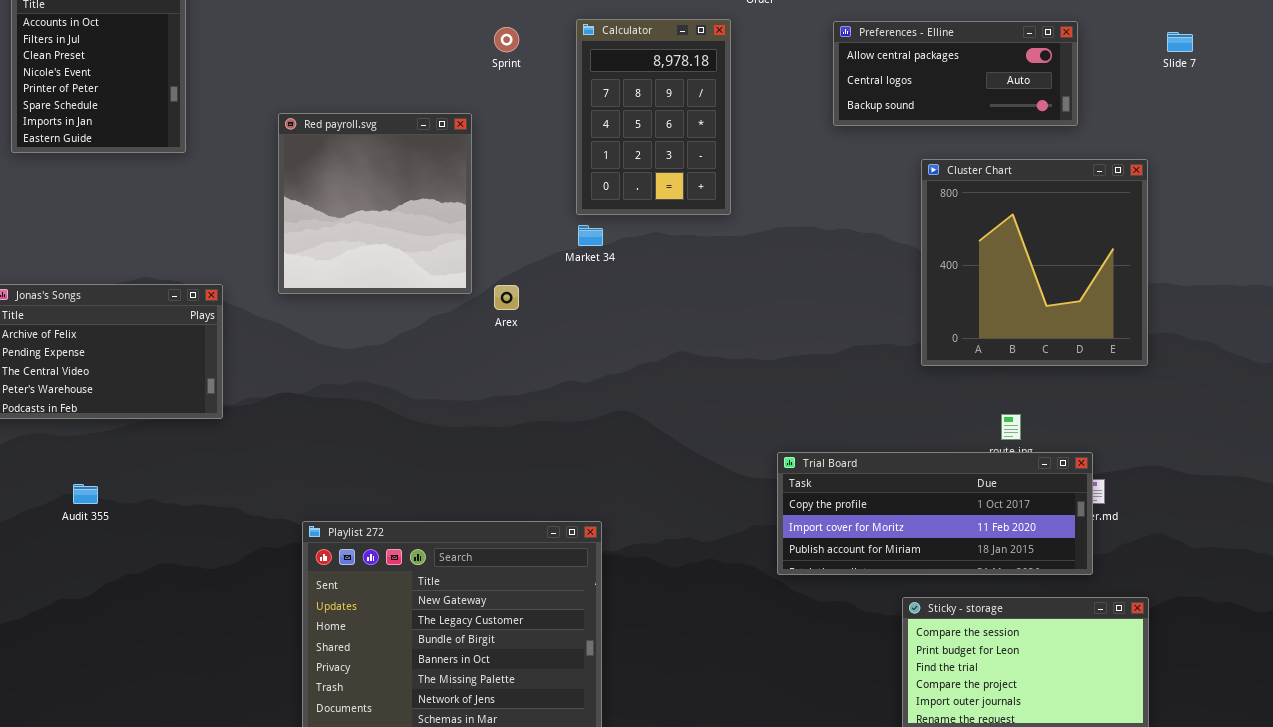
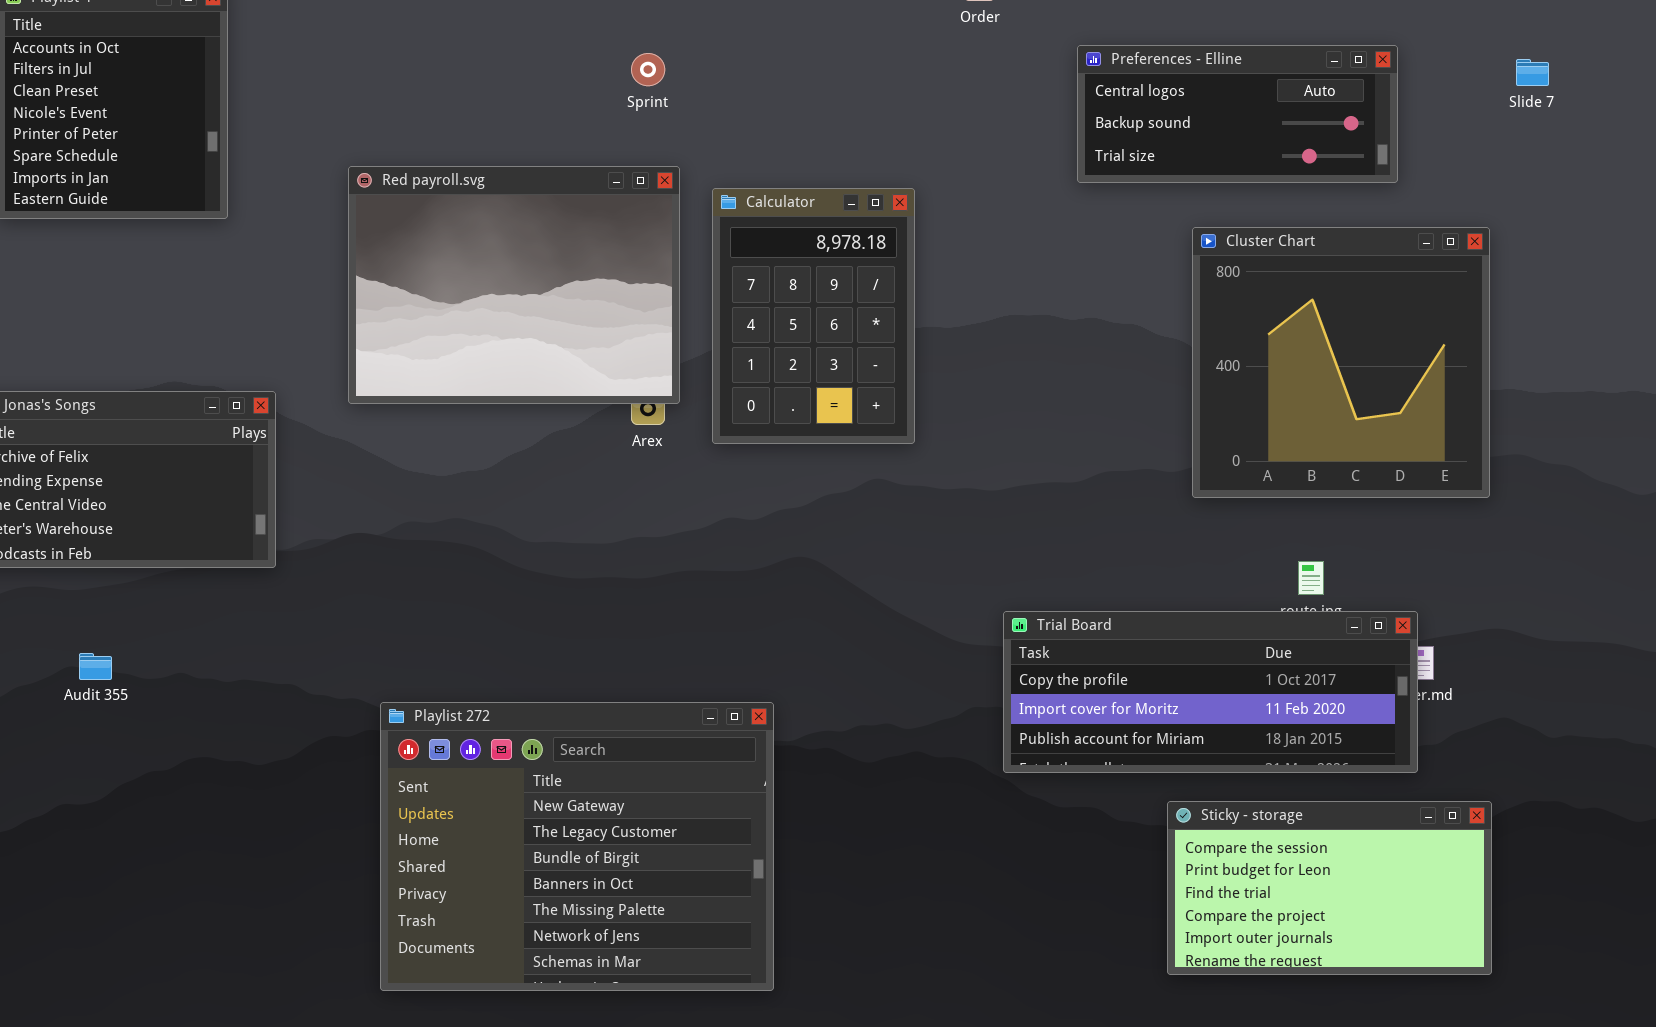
Calculator: [576,19,731,215] -> [712,188,915,444], moved
Preferences - Elline: [833,21,1078,126] -> [1077,45,1398,183], scrolled down 1 row
Red payroll.svg: [278,113,472,294] -> [348,166,680,404], resized

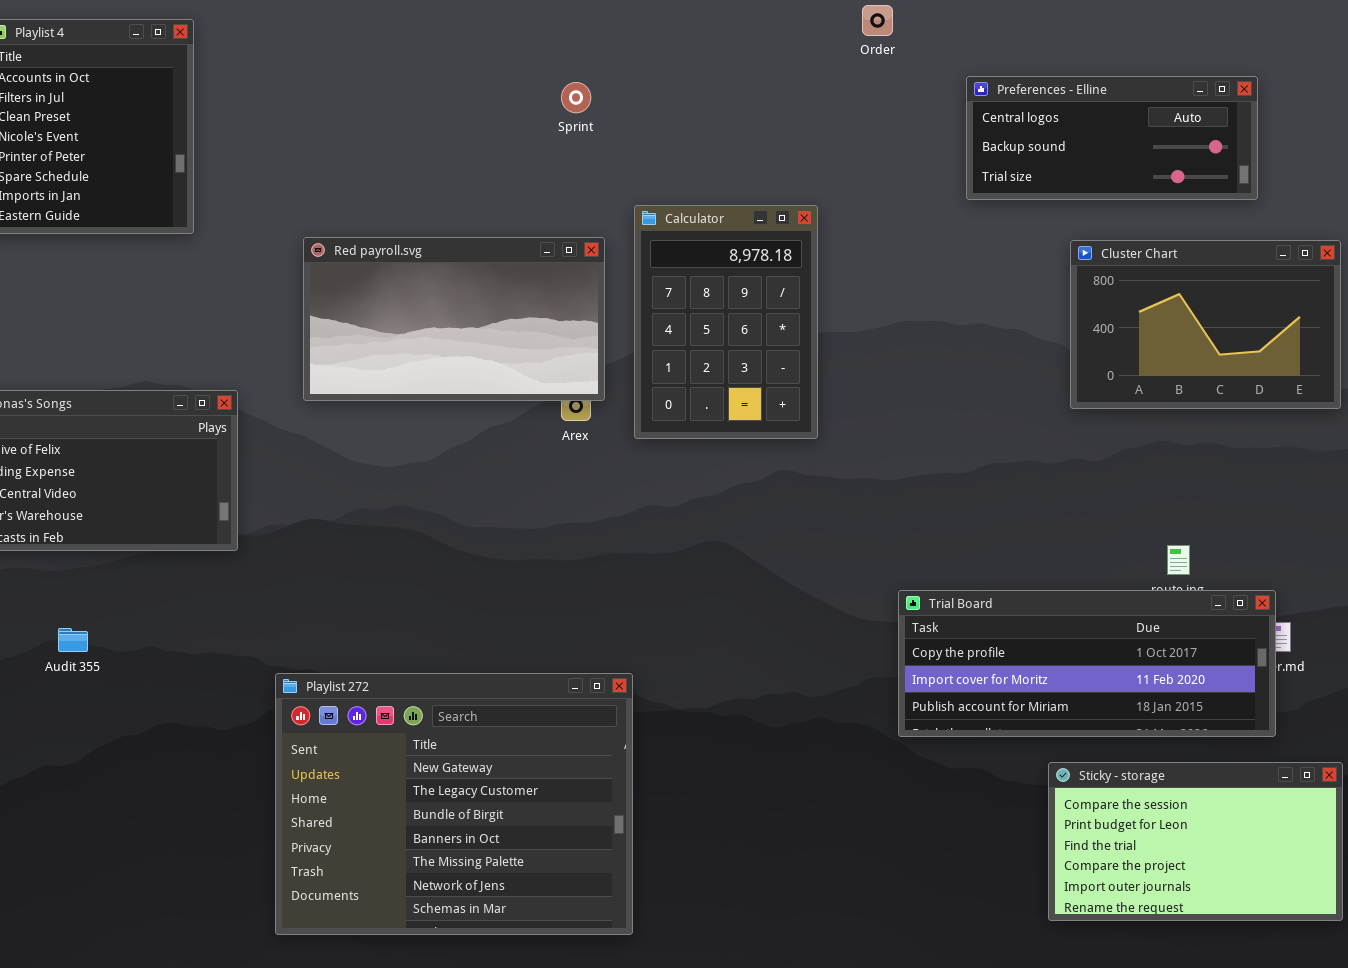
Red payroll.svg: [348,166,680,404] -> [303,237,605,401], resized
Cluster Chart: [1192,227,1490,498] -> [1070,240,1341,409], resized
Playlist 272: [380,702,774,991] -> [275,673,633,935], moved

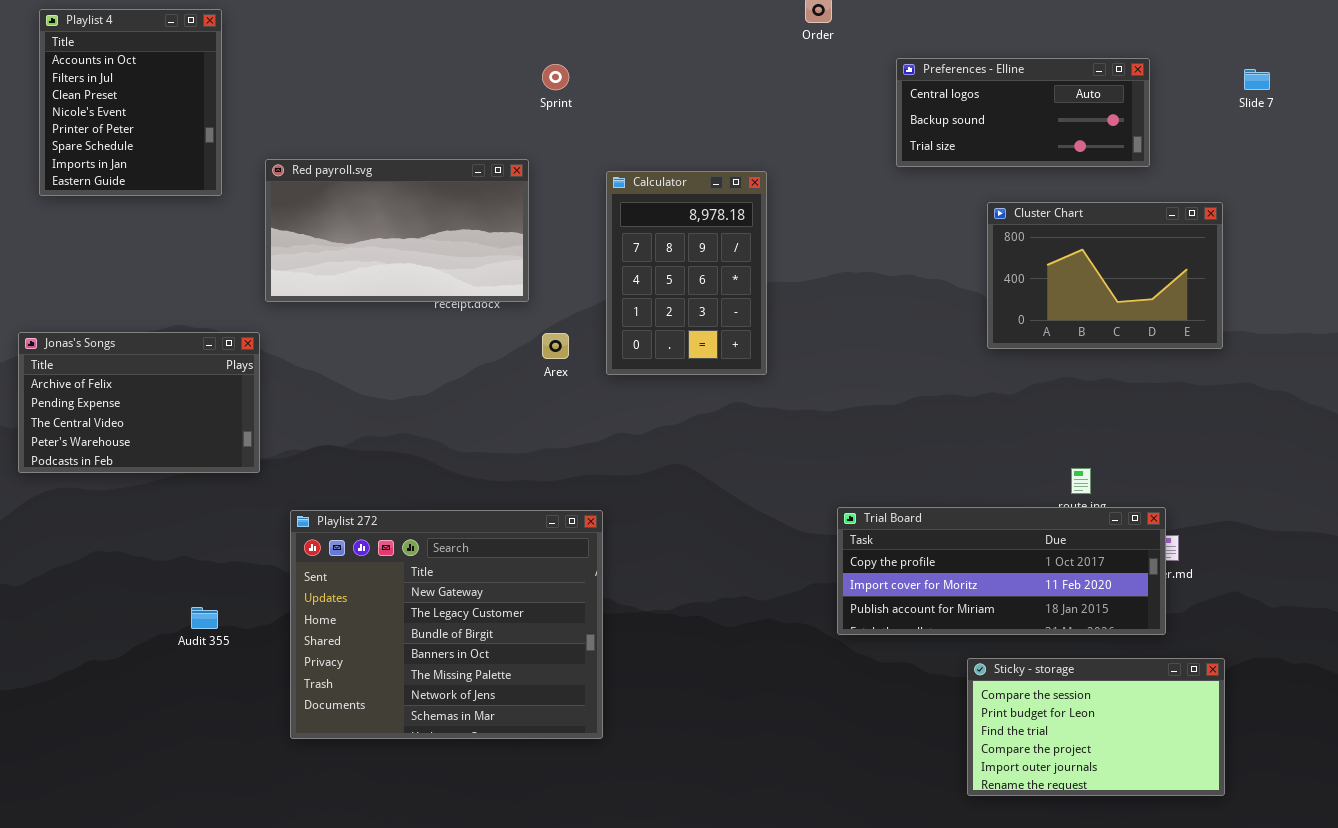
Red payroll.svg: [303,237,605,401] -> [265,159,529,302], moved
Audit 355: [58,628,88,652] -> [191,607,218,629], moved
Playlist 272: [275,673,633,935] -> [290,510,603,739], moved

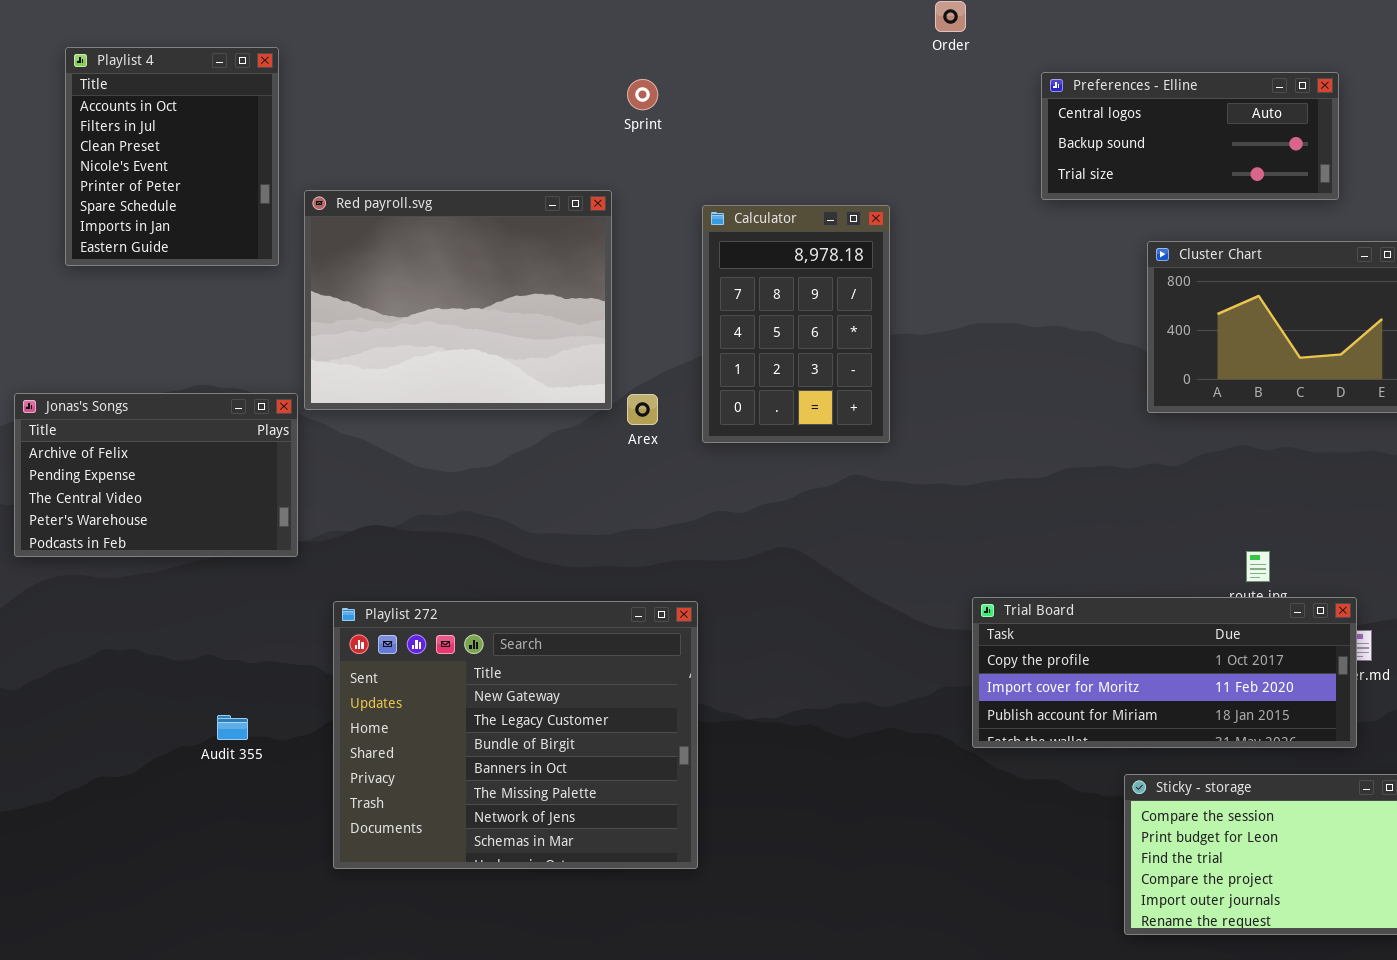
Playlist 4: [39,9,222,196] -> [65,47,279,266], moved
Red payroll.svg: [265,159,529,302] -> [304,190,612,410], resized

